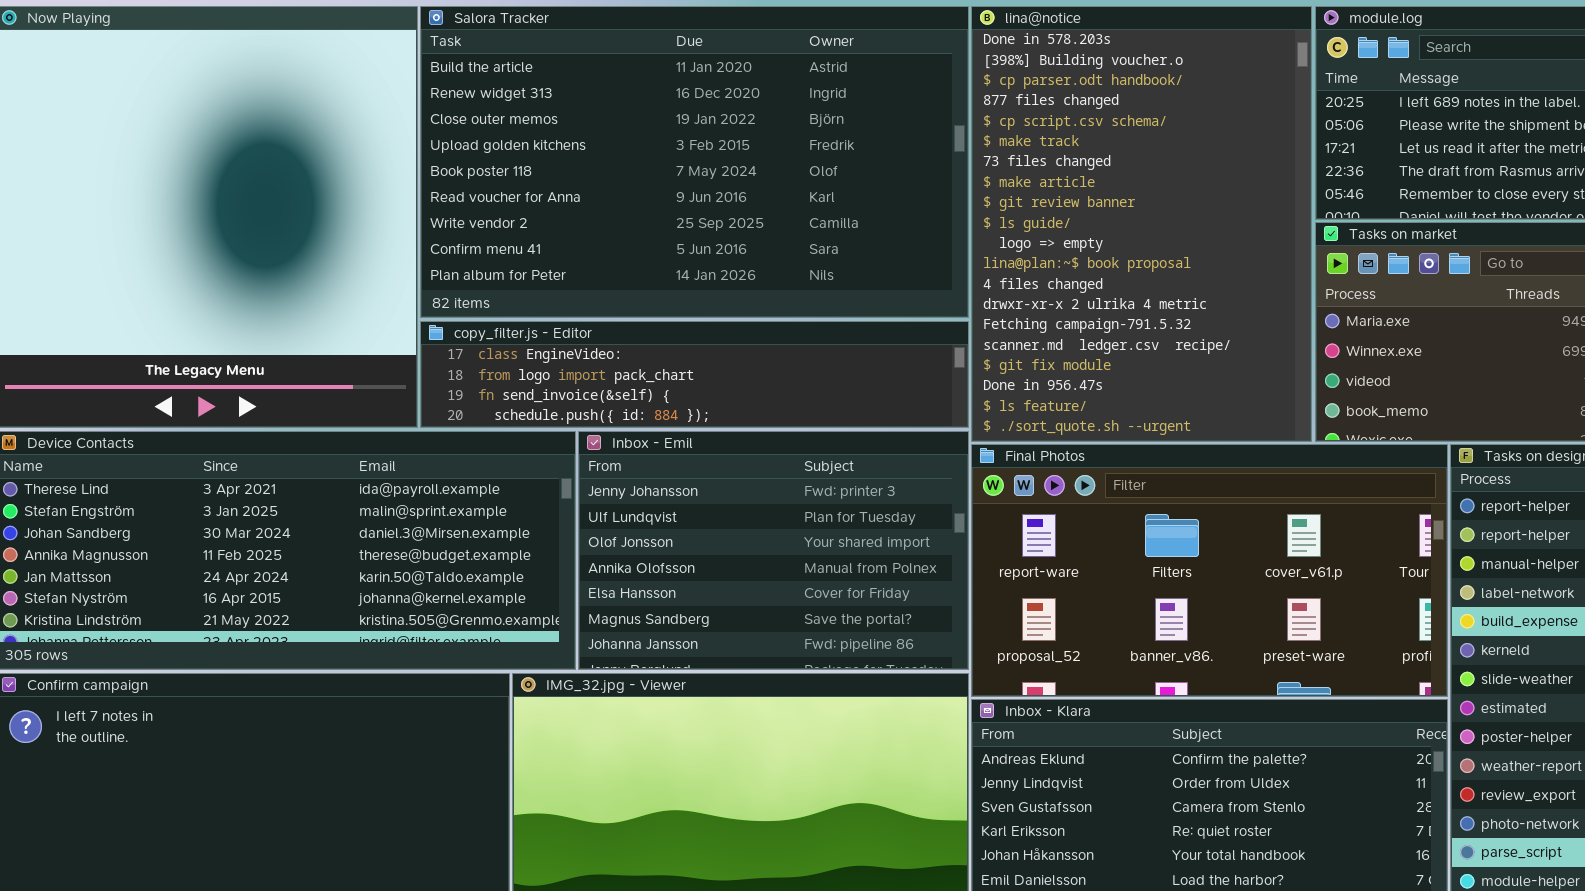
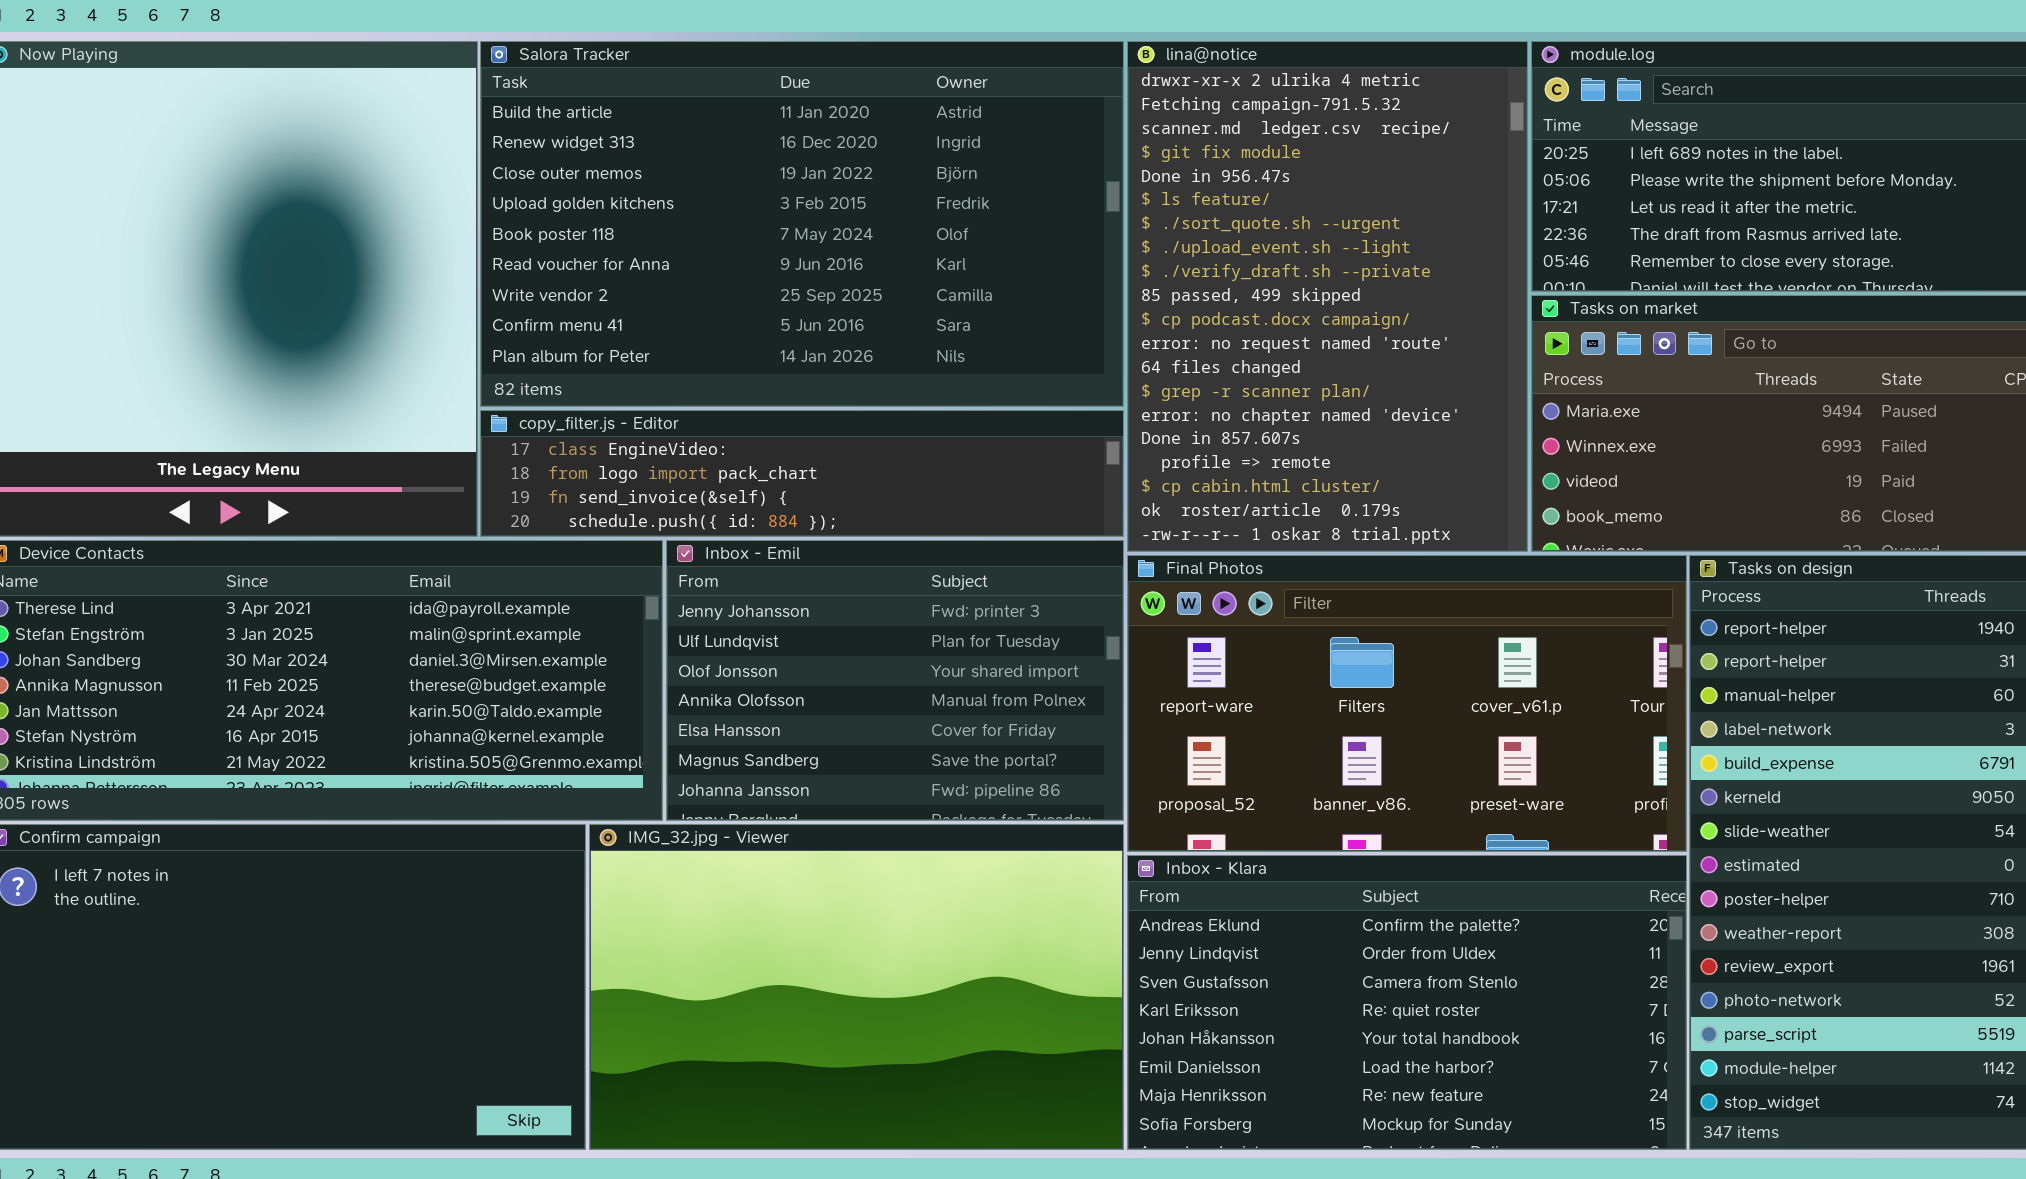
lina@notice: [971,6,1312,442] -> [1127,41,1528,552], scrolled down 13 rows

